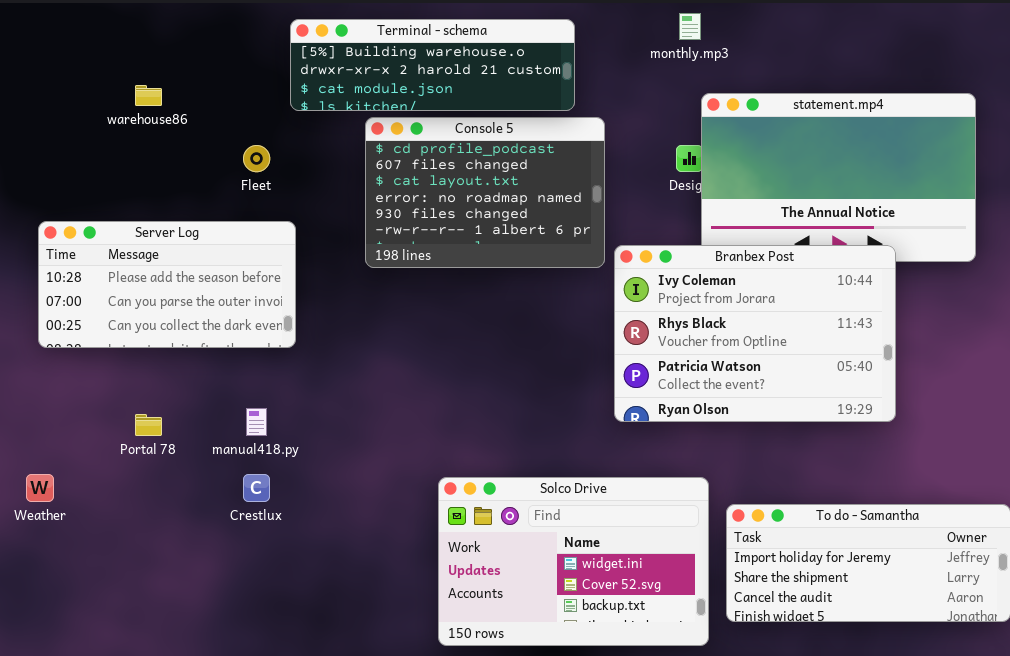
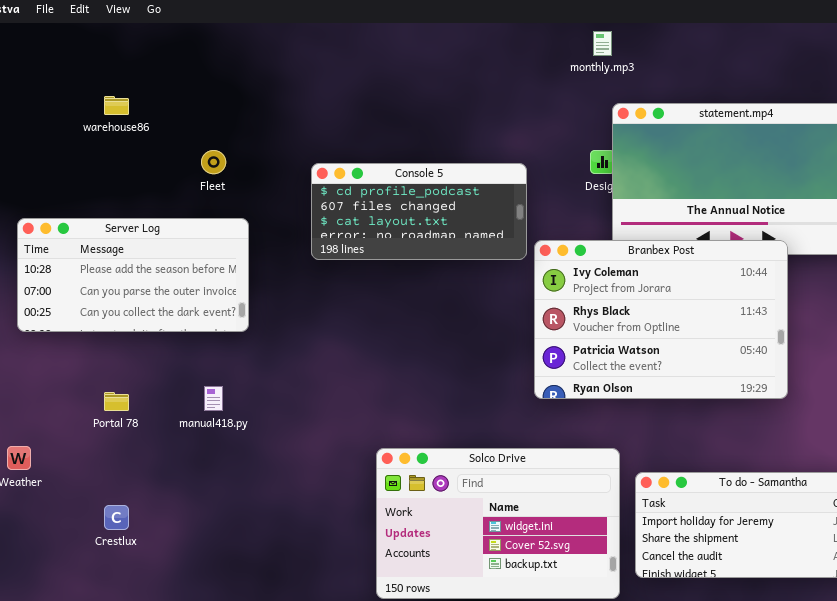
Terminal - schema: [290,19,575,111] -> none, closed
Console 5: [365,117,605,268] -> [311,163,527,260], resized
Crestlux: [243,474,270,502] -> [104,505,129,530], moved

